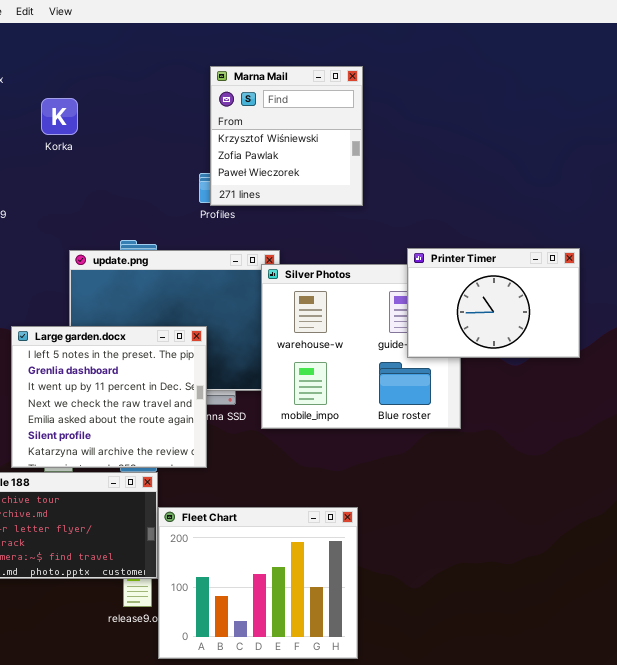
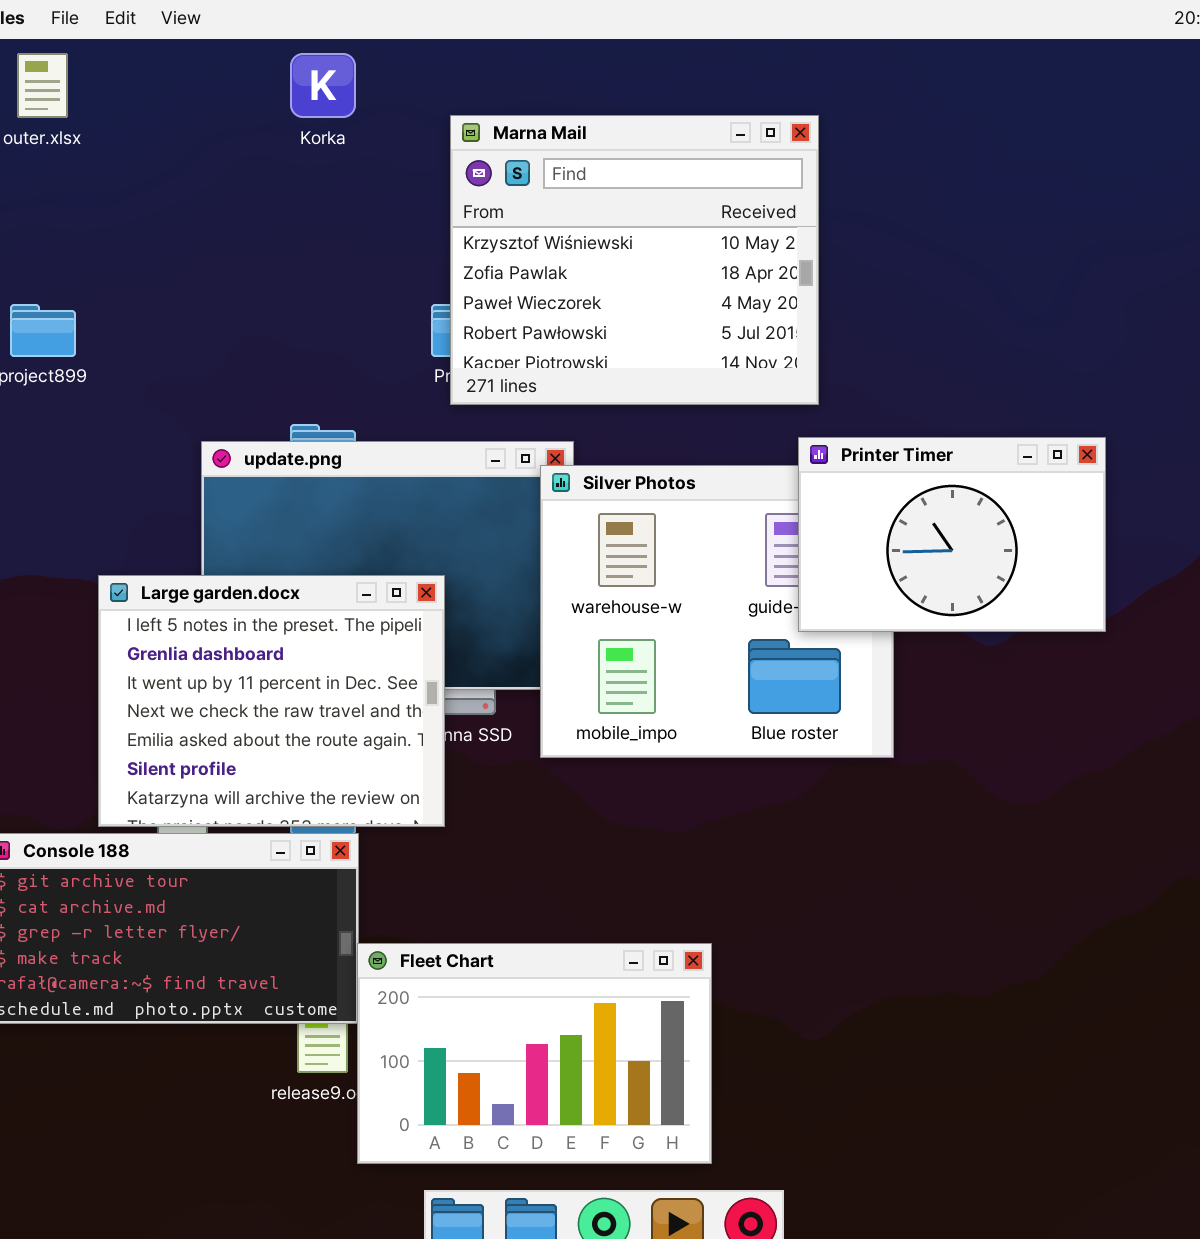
Marna Mail: [210,66,363,206] -> [450,115,819,405], resized
Korka: [41,98,78,135] -> [290,53,356,118], moved
Fleet Chart: [158,507,358,659] -> [357,943,712,1164], resized

